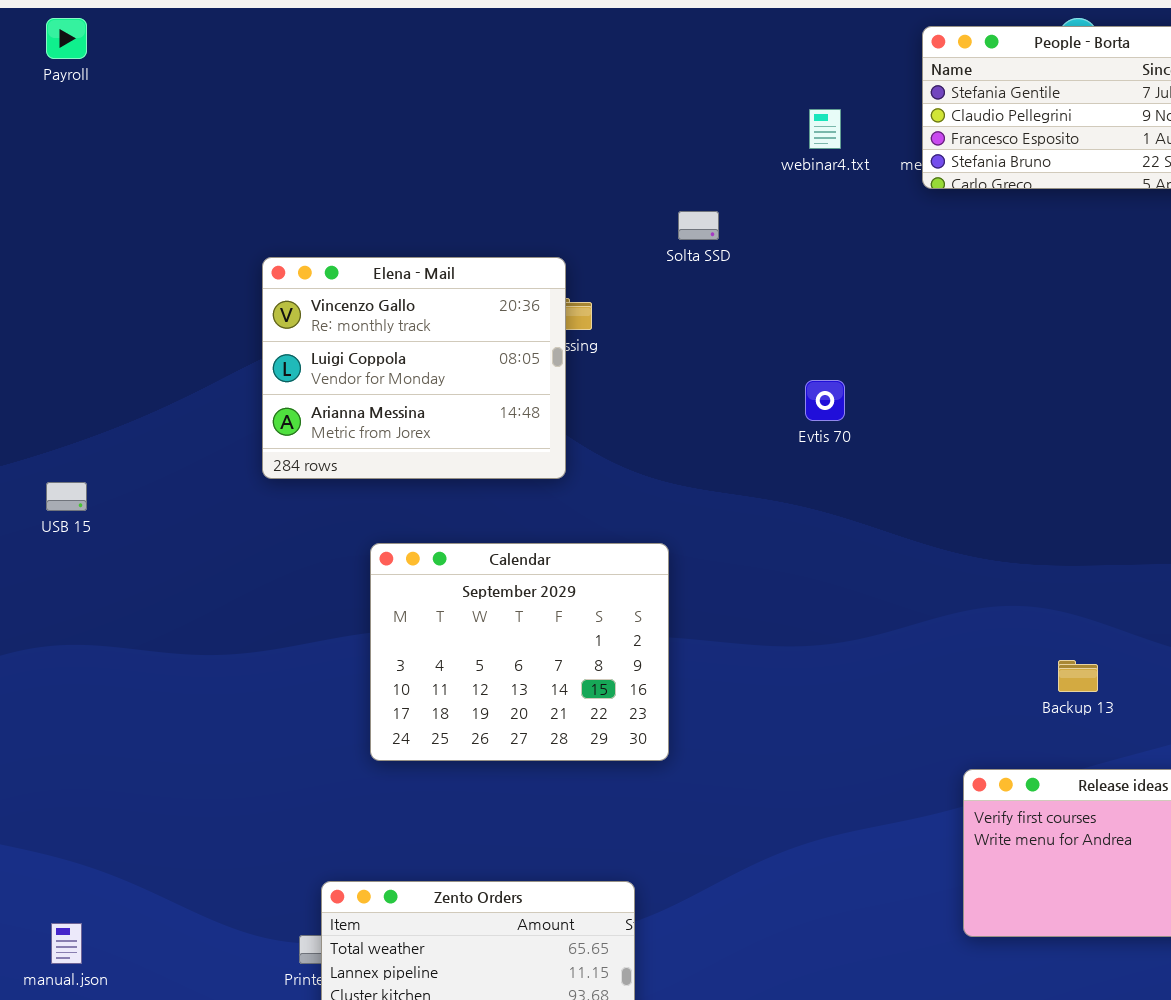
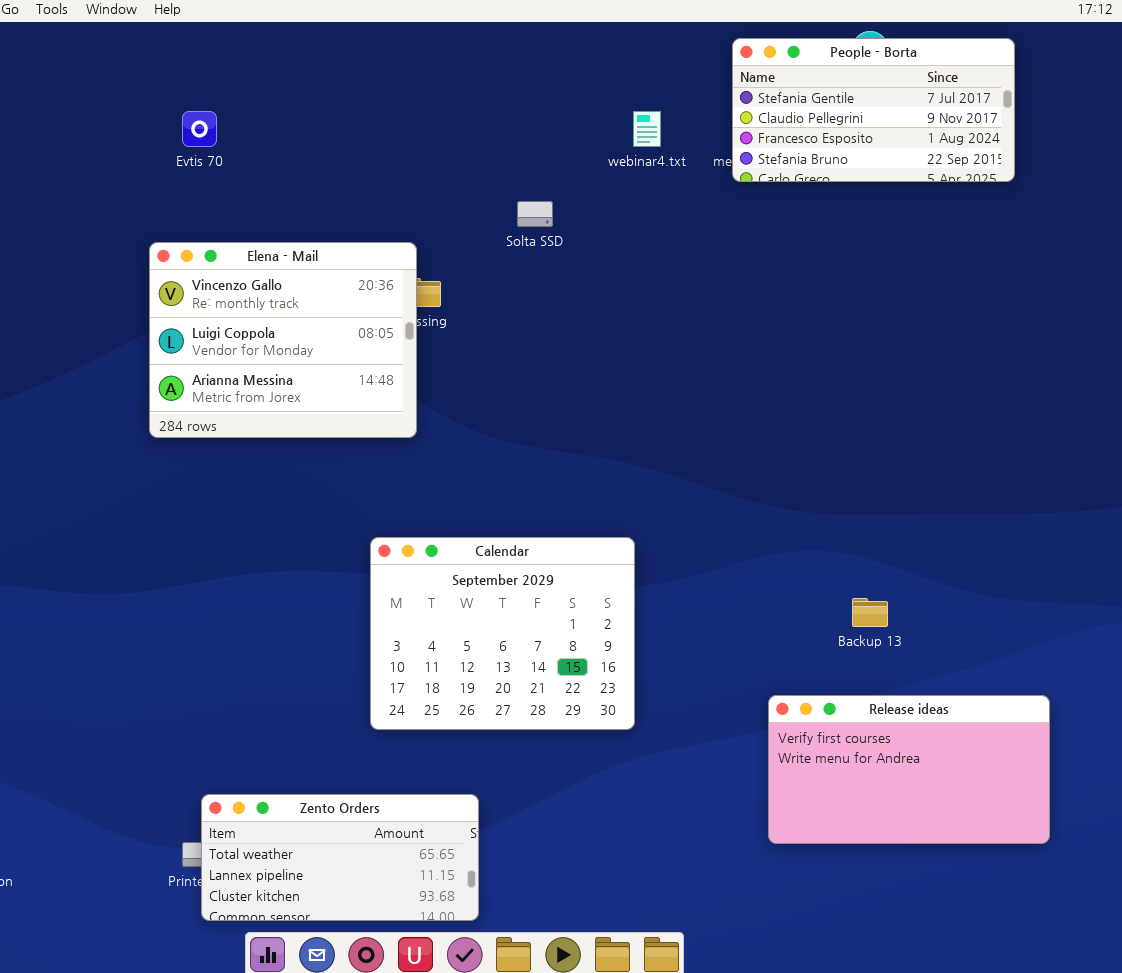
Evtis 70: [805,380,845,421] -> [182,111,217,147], moved
Calendar: [370,543,669,761] -> [370,537,635,730], moved

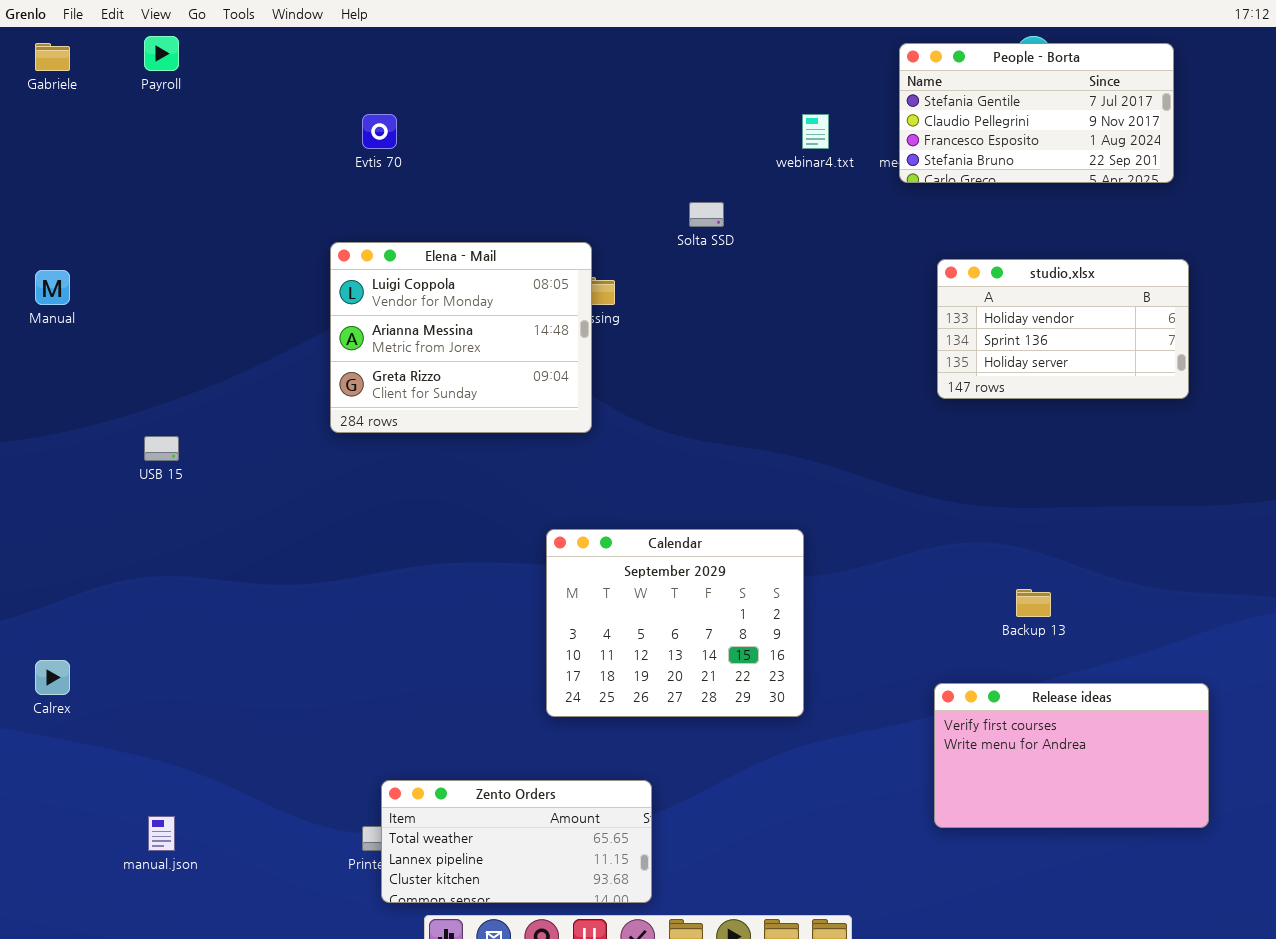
Elena - Mail: [149,242,417,438] -> [330,242,592,433], scrolled down 1 row
studio.xlsx: none -> [937,259,1189,399], opened

